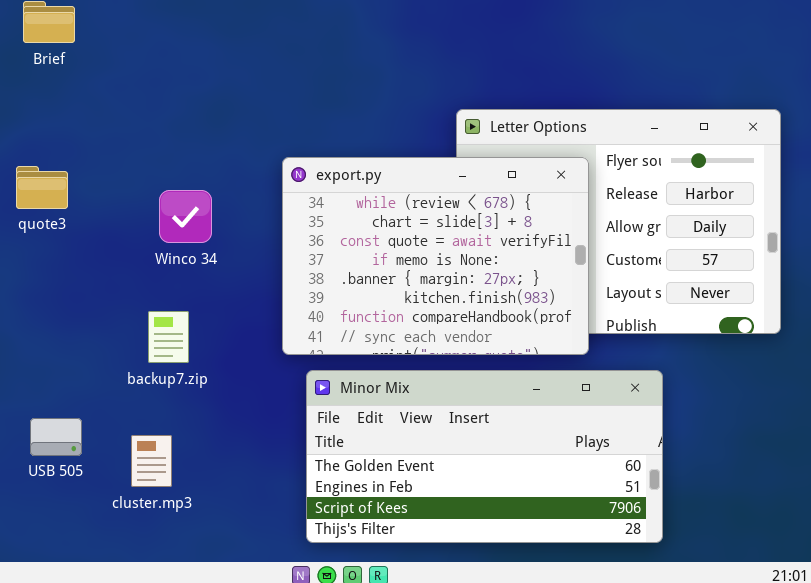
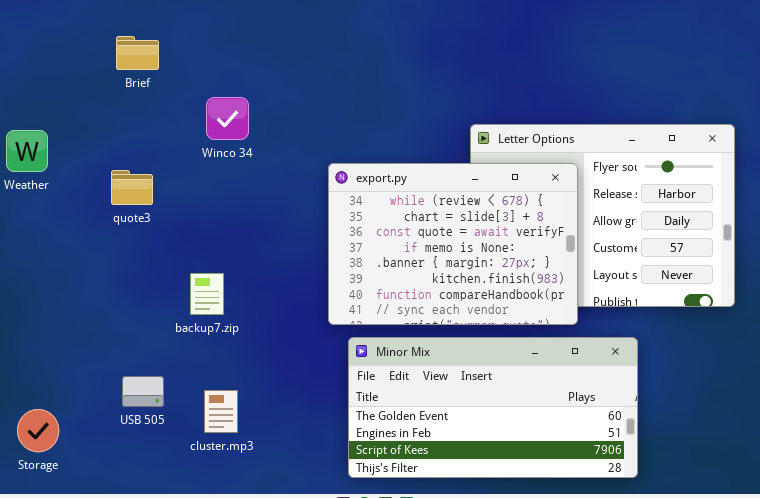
Winco 34: [159,190,212,243] -> [206,97,249,140], moved
backup7.zip: [148,311,189,363] -> [190,273,224,315], moved

